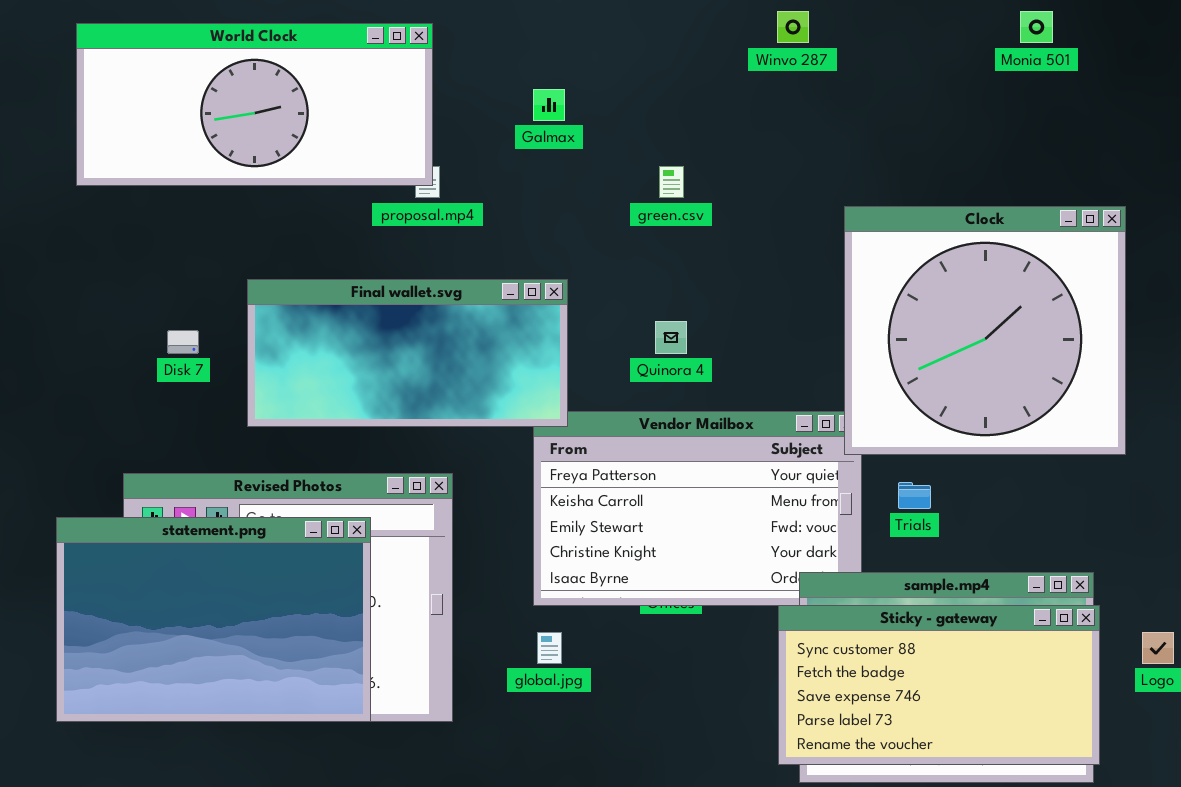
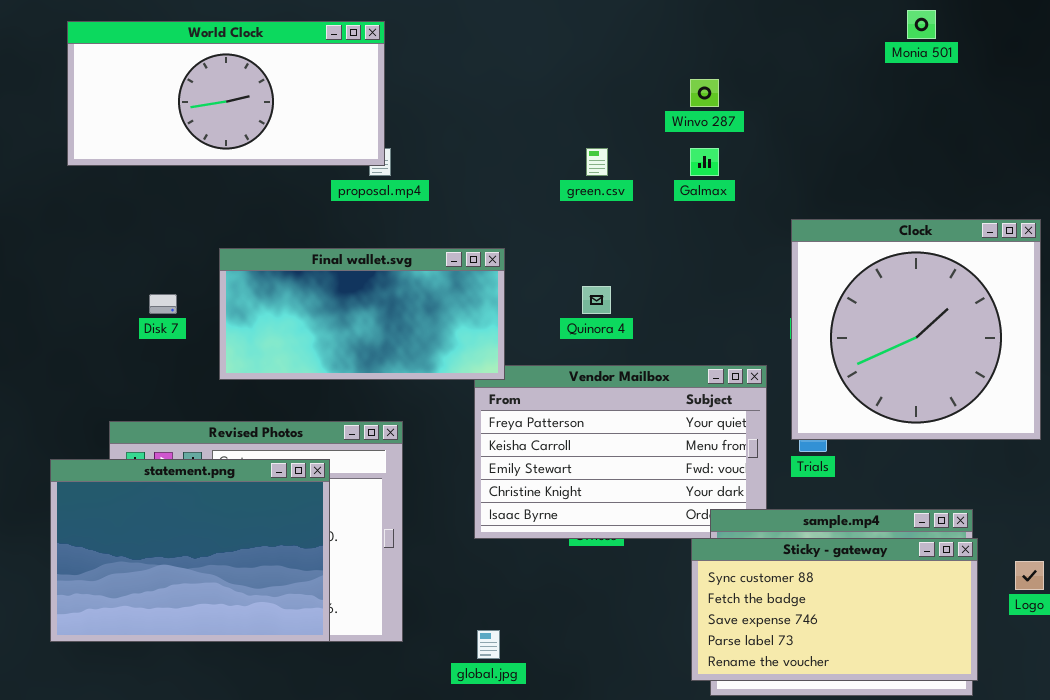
Winvo 287: [777,11,809,43] -> [690,79,719,107], moved
Galmax: [533,89,565,121] -> [690,148,719,176], moved
Clock: [844,206,1126,455] -> [791,219,1041,440], moved
global.jpg: [537,632,562,664] -> [477,630,500,659], moved

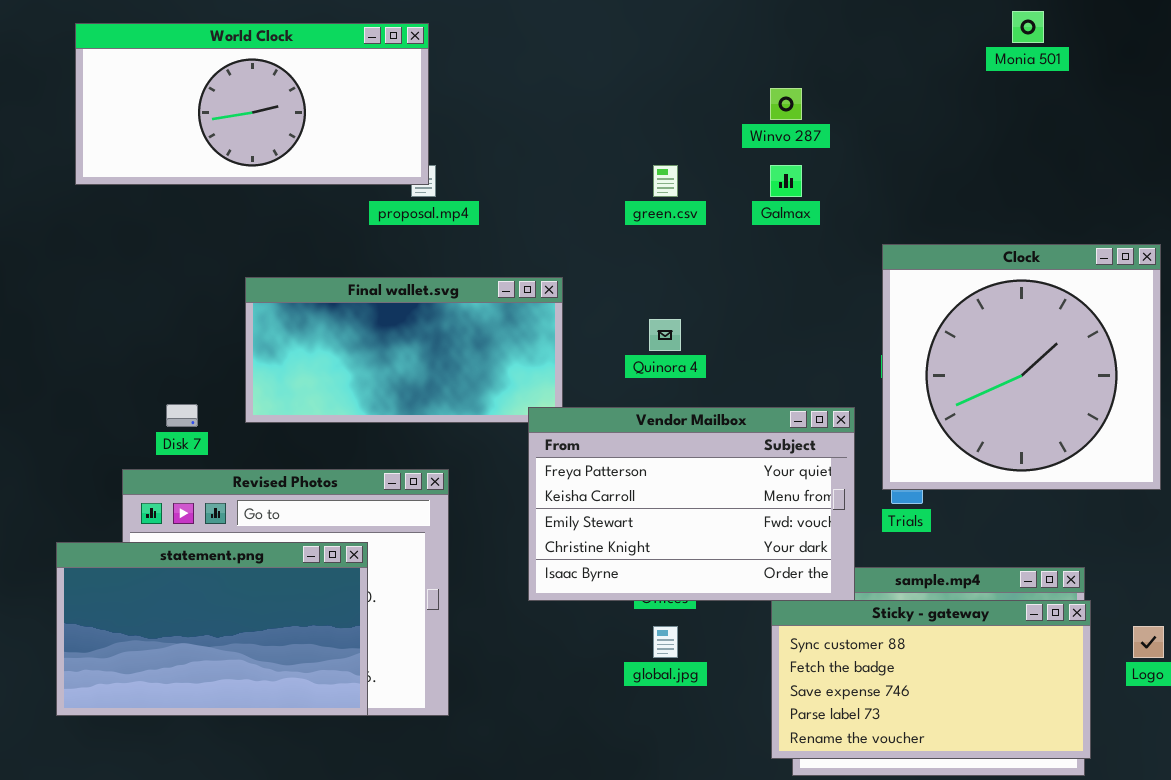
Disk 7: [149,294,177,314] -> [166,404,198,427], moved
Vendor Mailbox: [474,365,767,539] -> [528,407,855,601], raised
statement.png: [50,459,330,642] -> [56,542,368,716], resized
global.jpg: [477,630,500,659] -> [653,626,678,658], moved

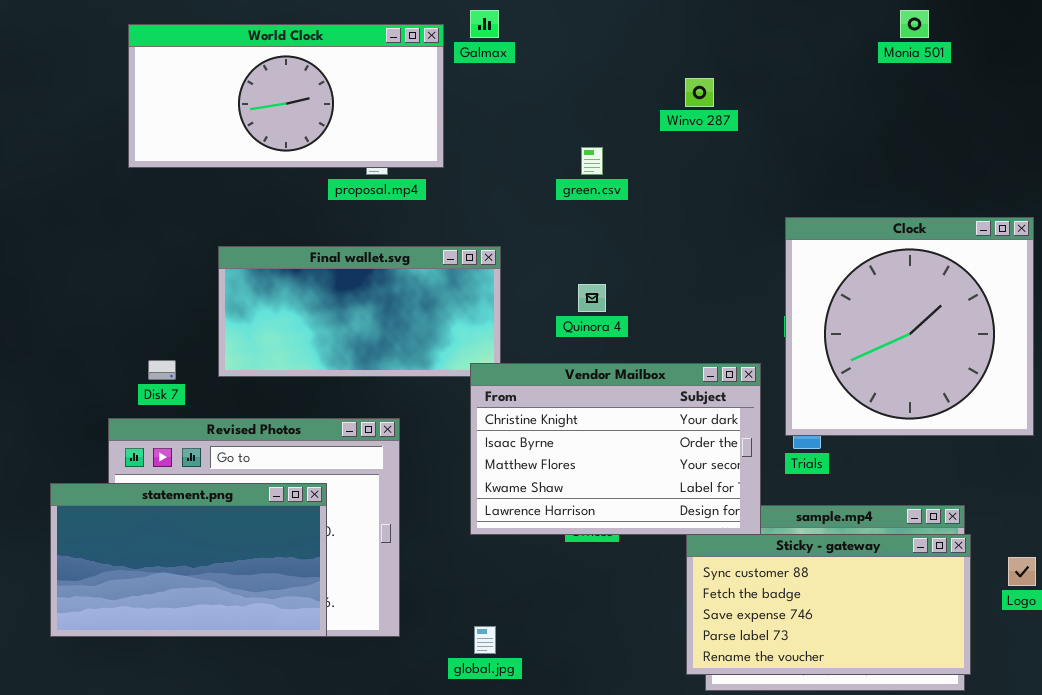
World Clock: [75,23,429,185] -> [128,24,444,168], moved
Galmax: [770,165,802,197] -> [470,10,499,38], moved
Vendor Mailbox: [528,407,855,601] -> [470,363,761,535], scrolled down 3 rows
global.jpg: [653,626,678,658] -> [474,626,496,654], moved

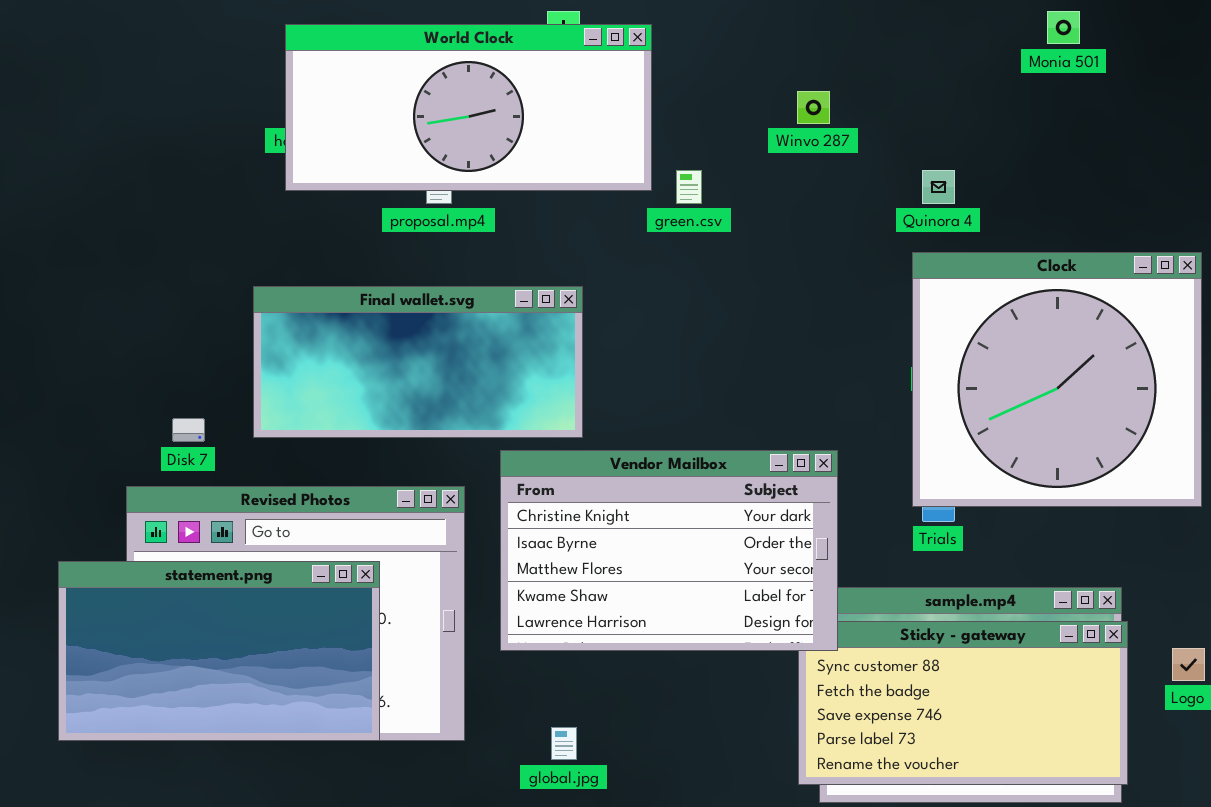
World Clock: [128,24,444,168] -> [285,24,652,191], moved
Quinora 4: [578,284,606,312] -> [922,170,955,204], moved
Vendor Mailbox: [470,363,761,535] -> [500,450,838,651], moved

